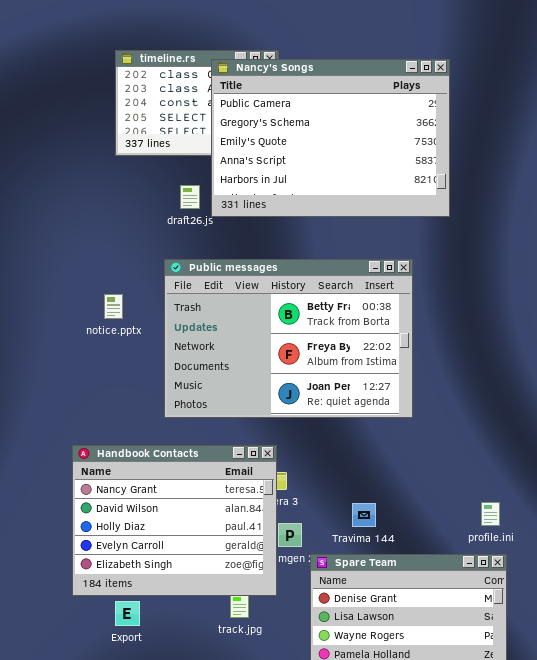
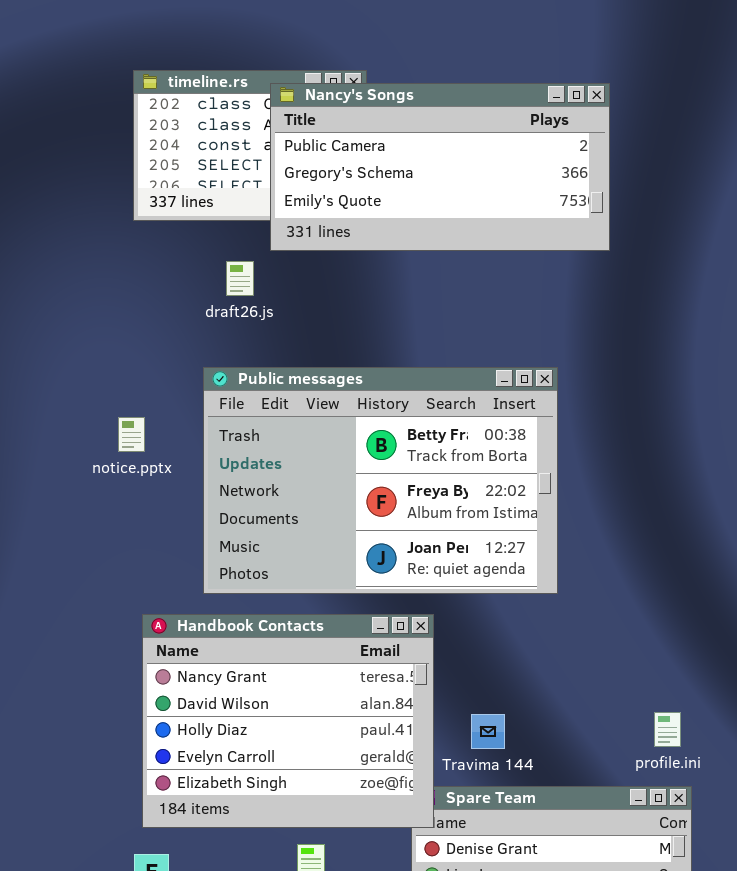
Nancy's Songs: [211,59,450,217] -> [270,83,610,251], resized
Handbook Contacts: [72,445,277,596] -> [142,614,434,828], moved

